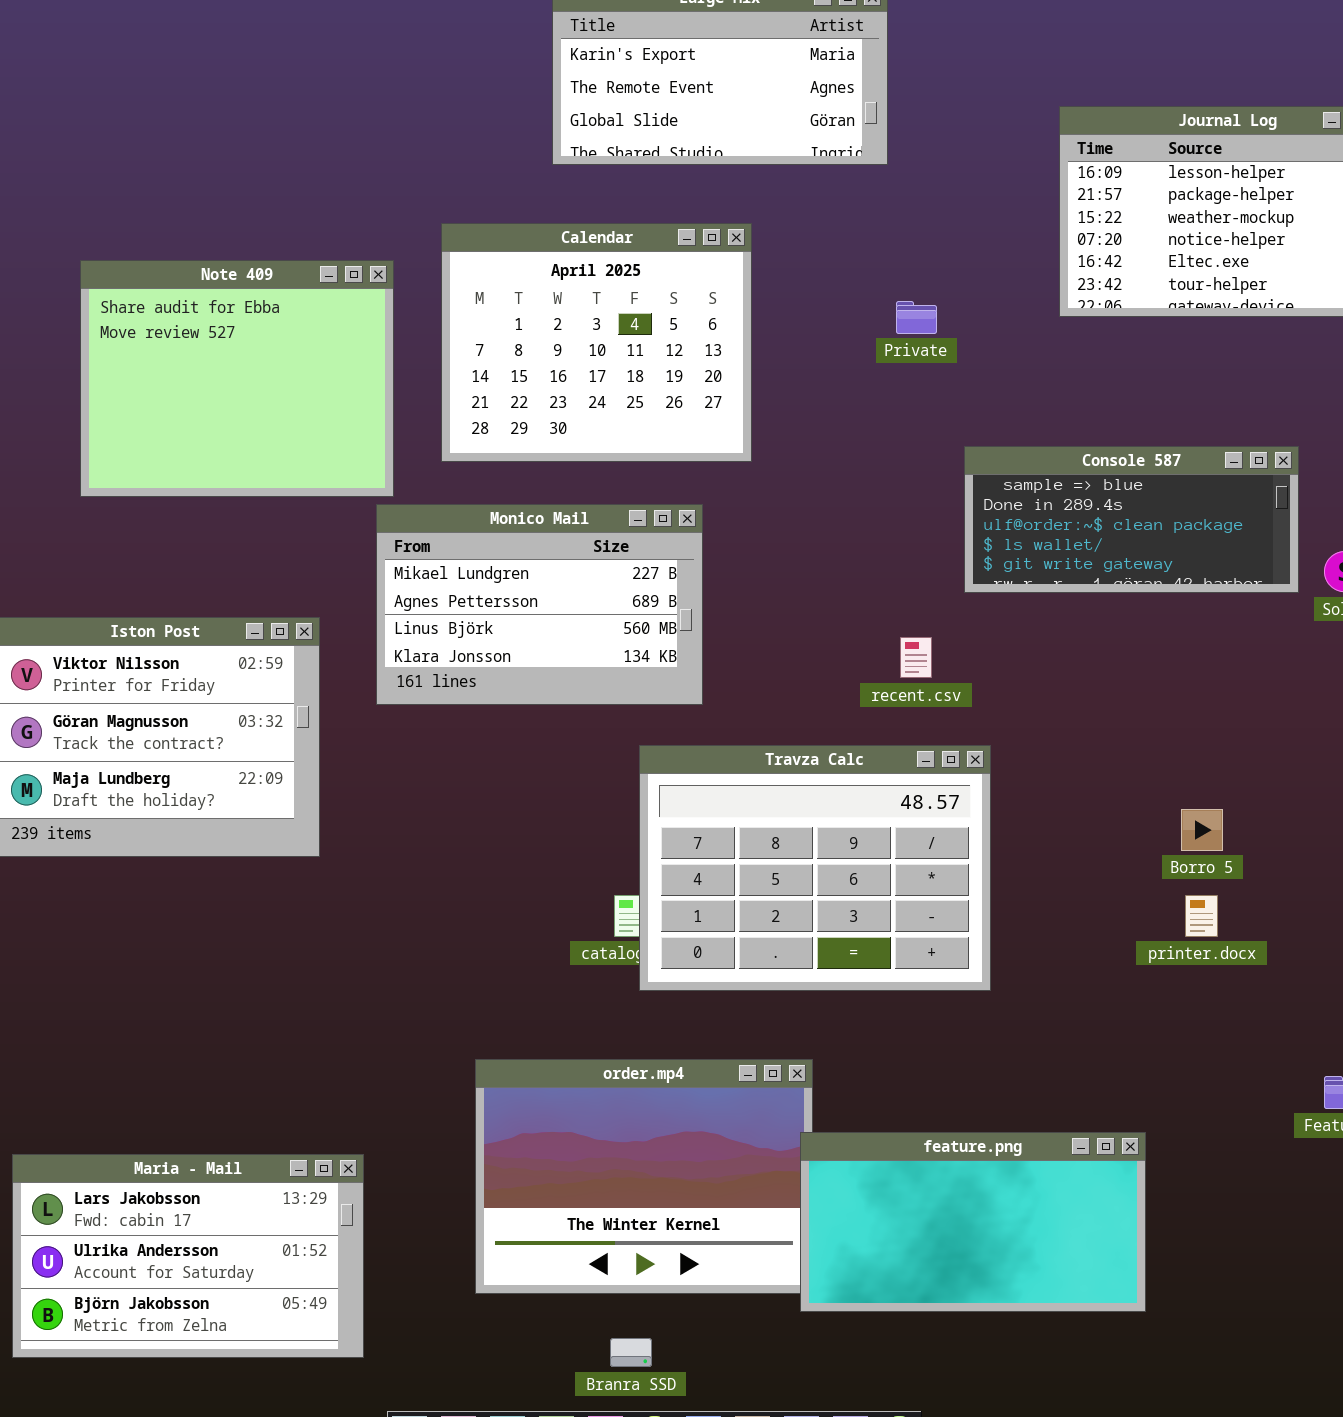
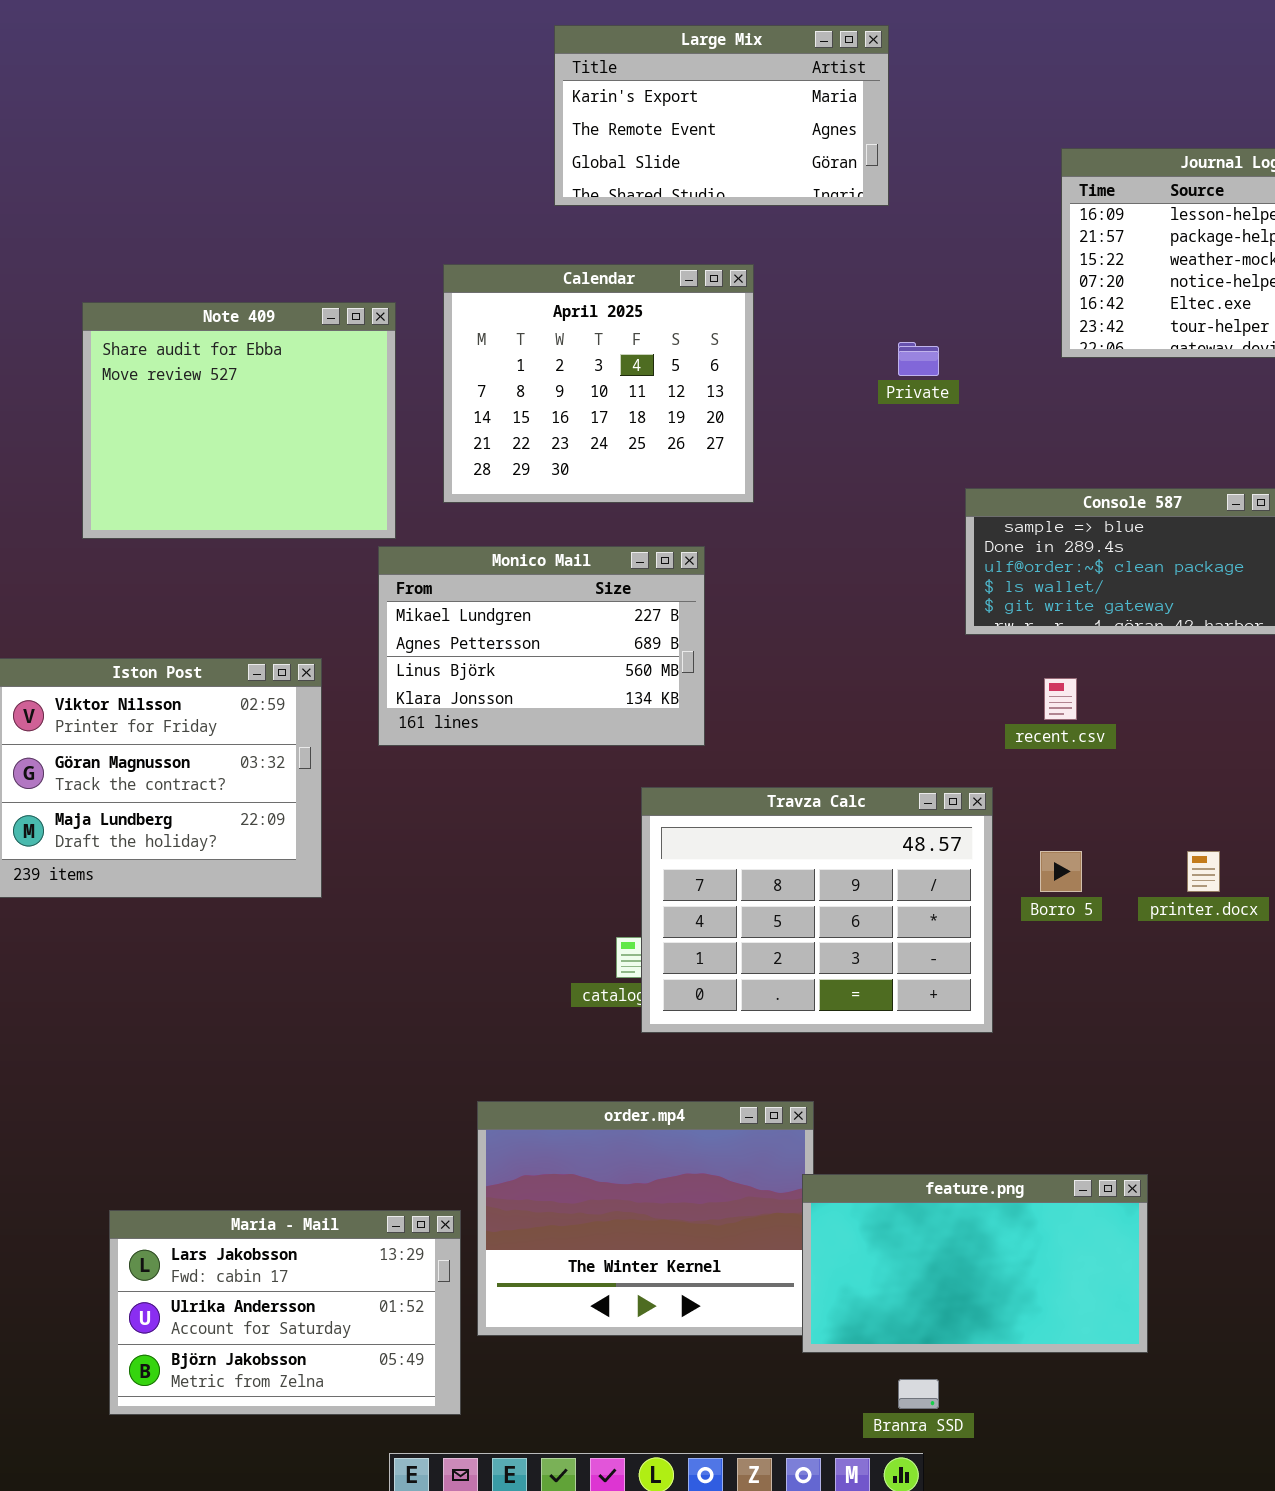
recent.csv: [900,637,932,678] -> [1044,678,1077,720], moved
Borro 5: [1181,809,1223,851] -> [1040,851,1082,892], moved
printer.docx: [1185,895,1218,937] -> [1187,851,1220,892], moved
Maria - Mail: [12,1154,364,1358] -> [109,1210,461,1415], moved
Branra SSD: [610,1338,652,1367] -> [898,1379,939,1409], moved

